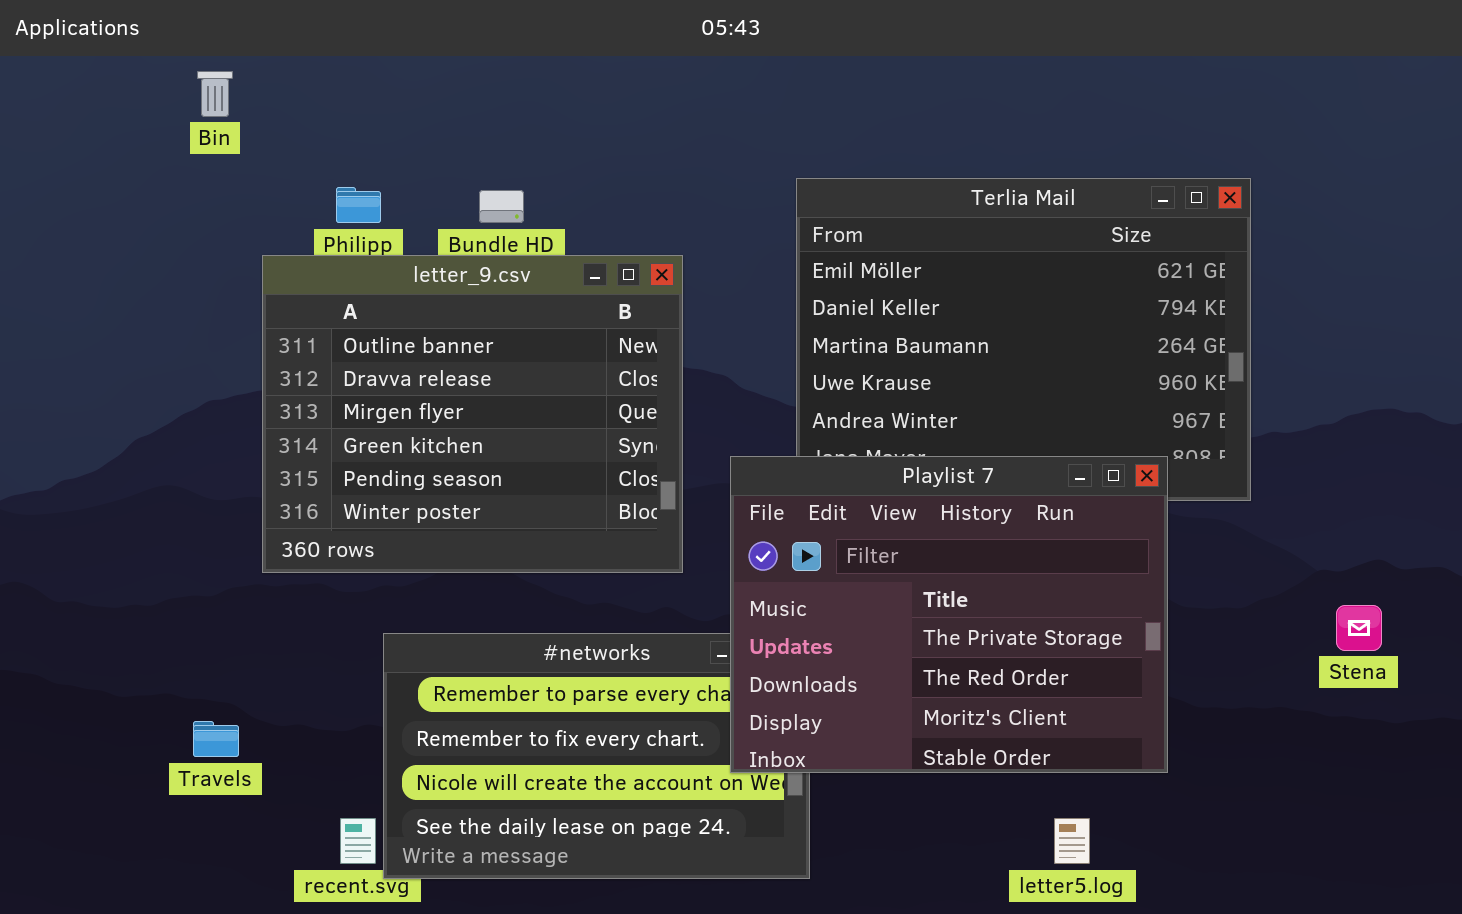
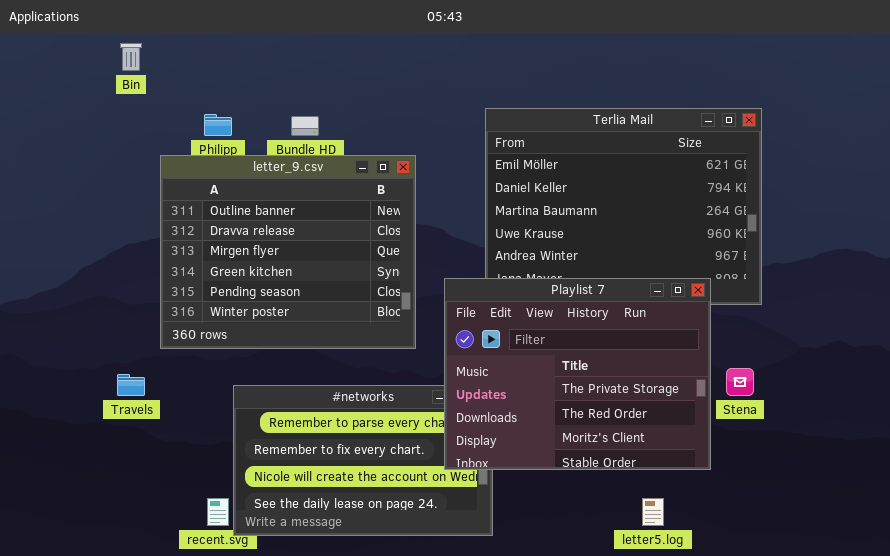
Stena: [1336,605,1382,651] -> [726,368,754,396], moved
Travels: [193,721,239,757] -> [117,374,145,396], moved

